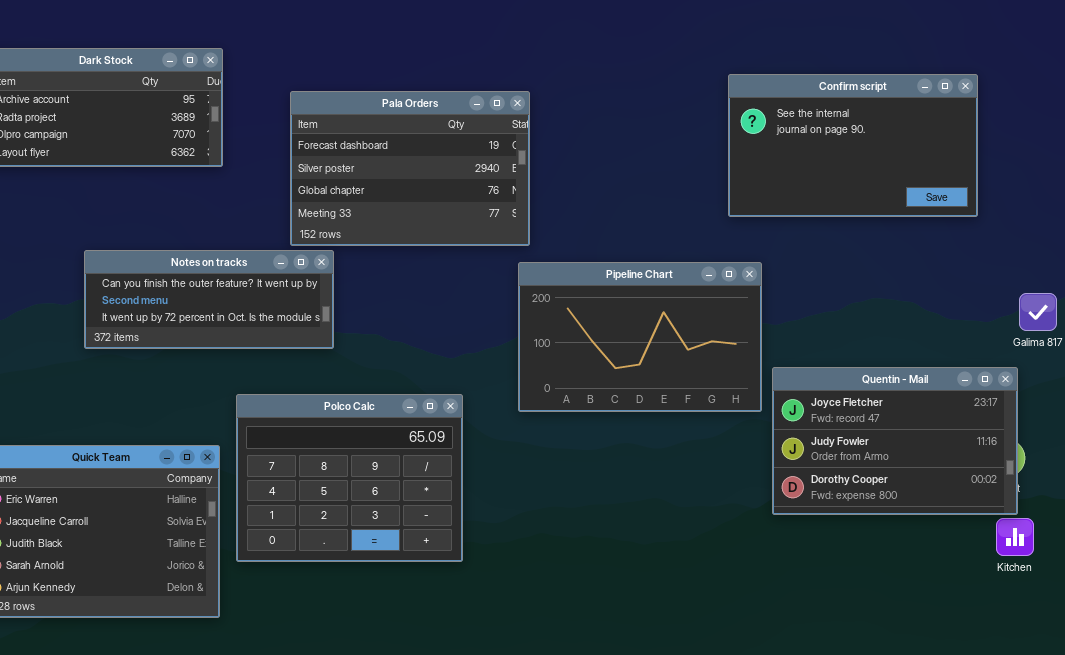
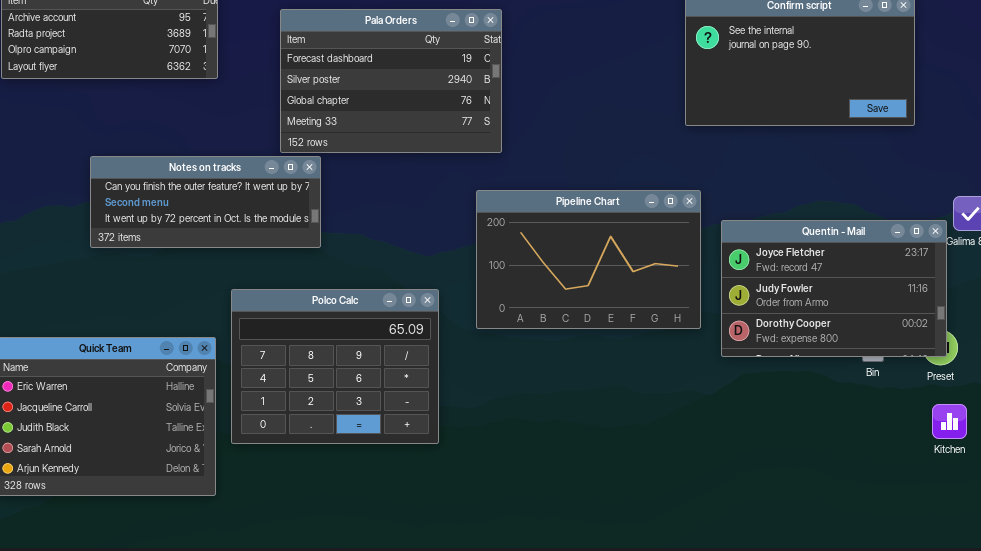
Pipeline Chart: [518,262,762,412] -> [476,190,701,329], moved
Quentin - Mail: [772,367,1018,515] -> [721,220,947,357], moved

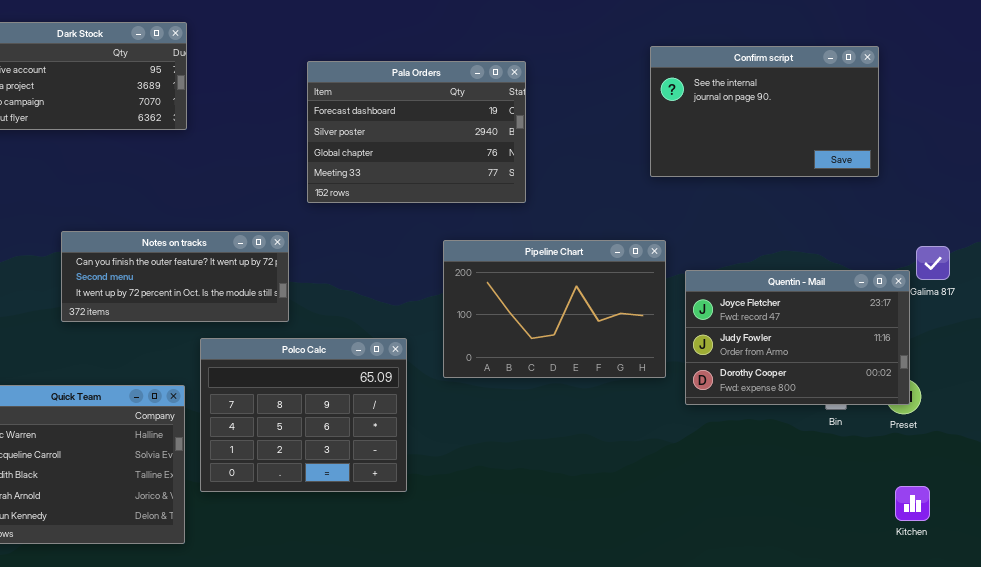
Pala Orders: [280,9,502,153] -> [307,61,526,203], moved
Notes on tracks: [90,156,321,248] -> [61,231,289,322], moved
Kitchen: [932,404,967,439] -> [895,486,930,521], moved

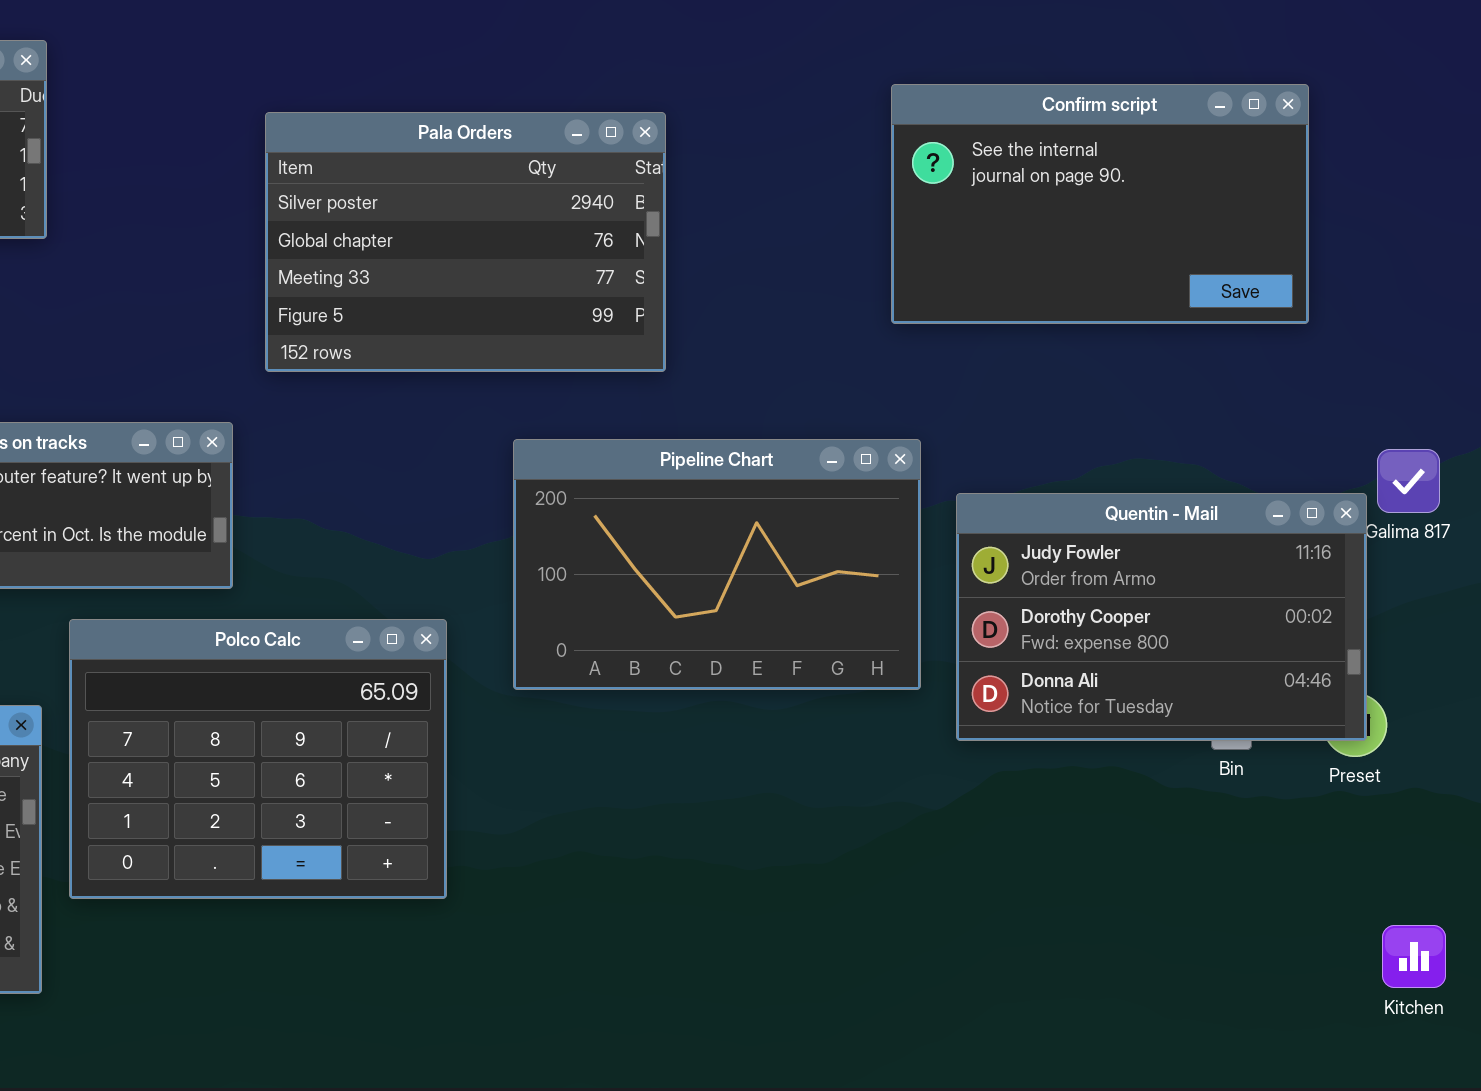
Pala Orders: [307,61,526,203] -> [265,112,666,372], scrolled down 1 row
Quentin - Mail: [685,270,910,405] -> [956,493,1367,741], scrolled down 1 row
Kitchen: [895,486,930,521] -> [1382,925,1446,988], moved

